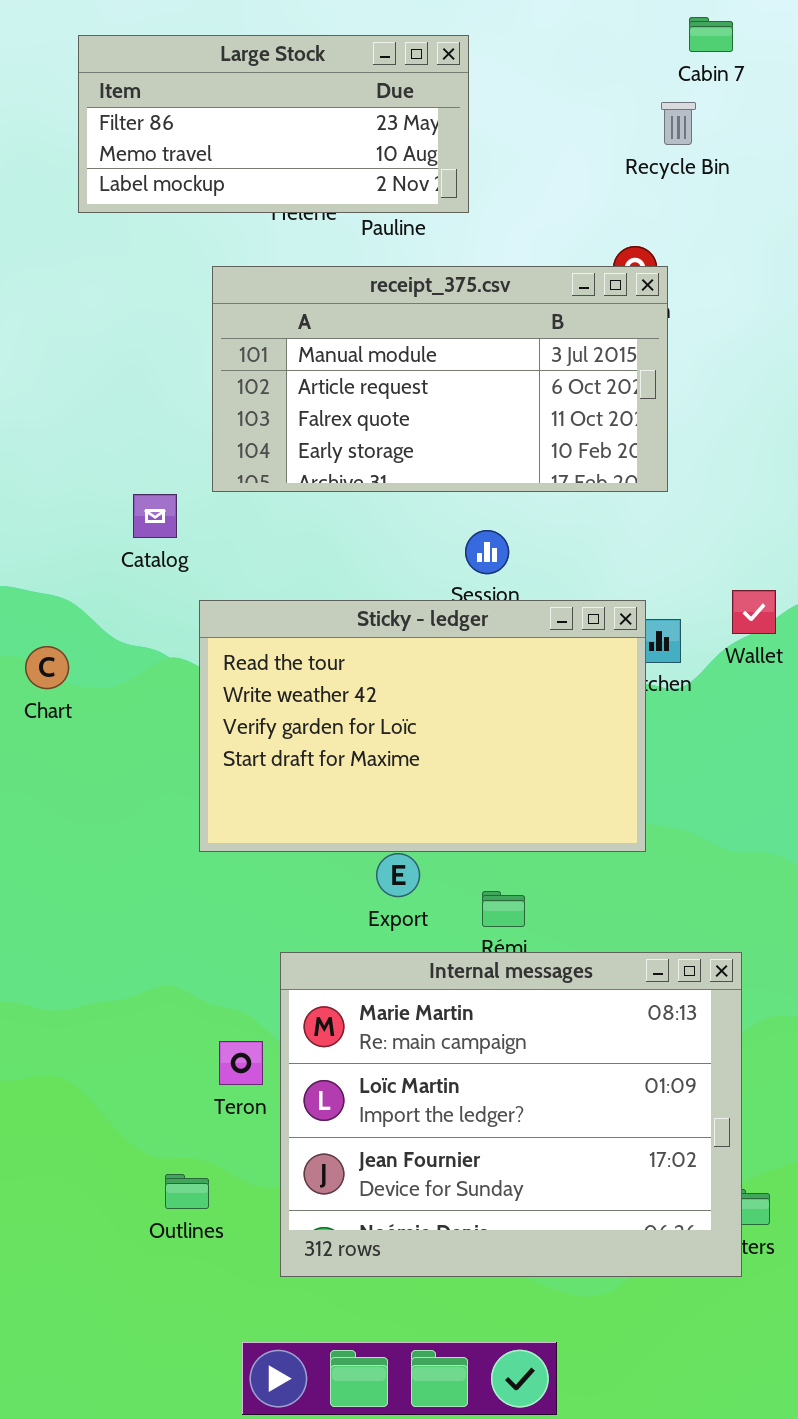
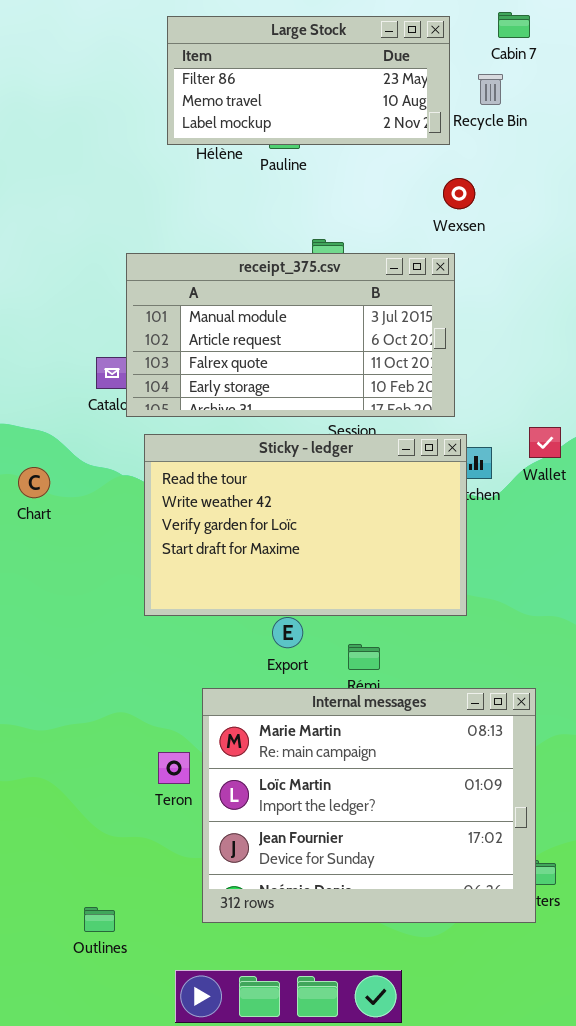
Large Stock: [78,35,469,213] -> [167,16,450,145], moved
receipt_375.csv: [212,266,668,492] -> [126,253,455,417], moved
Outlines: [165,1174,209,1209] -> [84,907,115,932], moved

